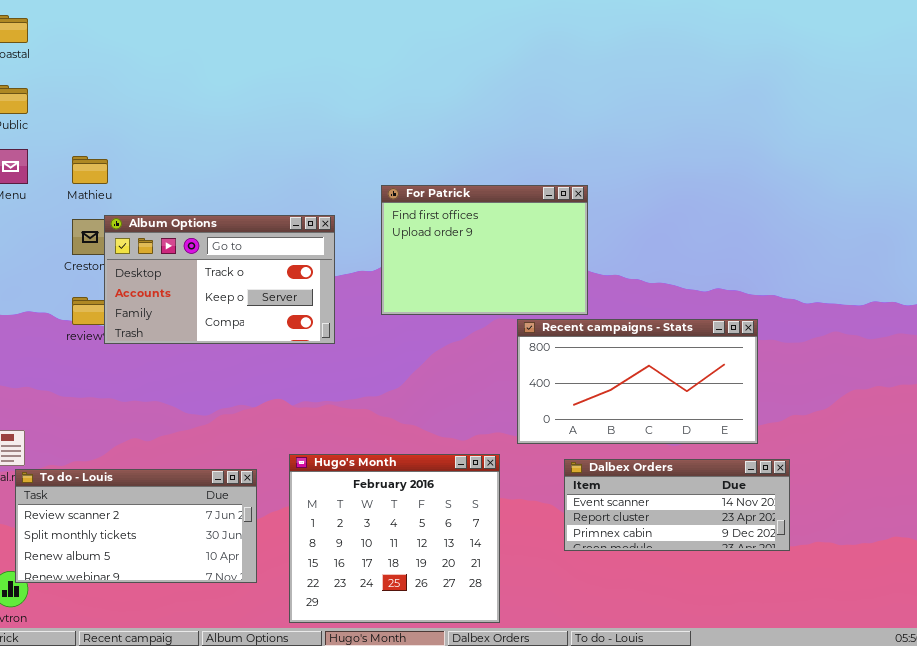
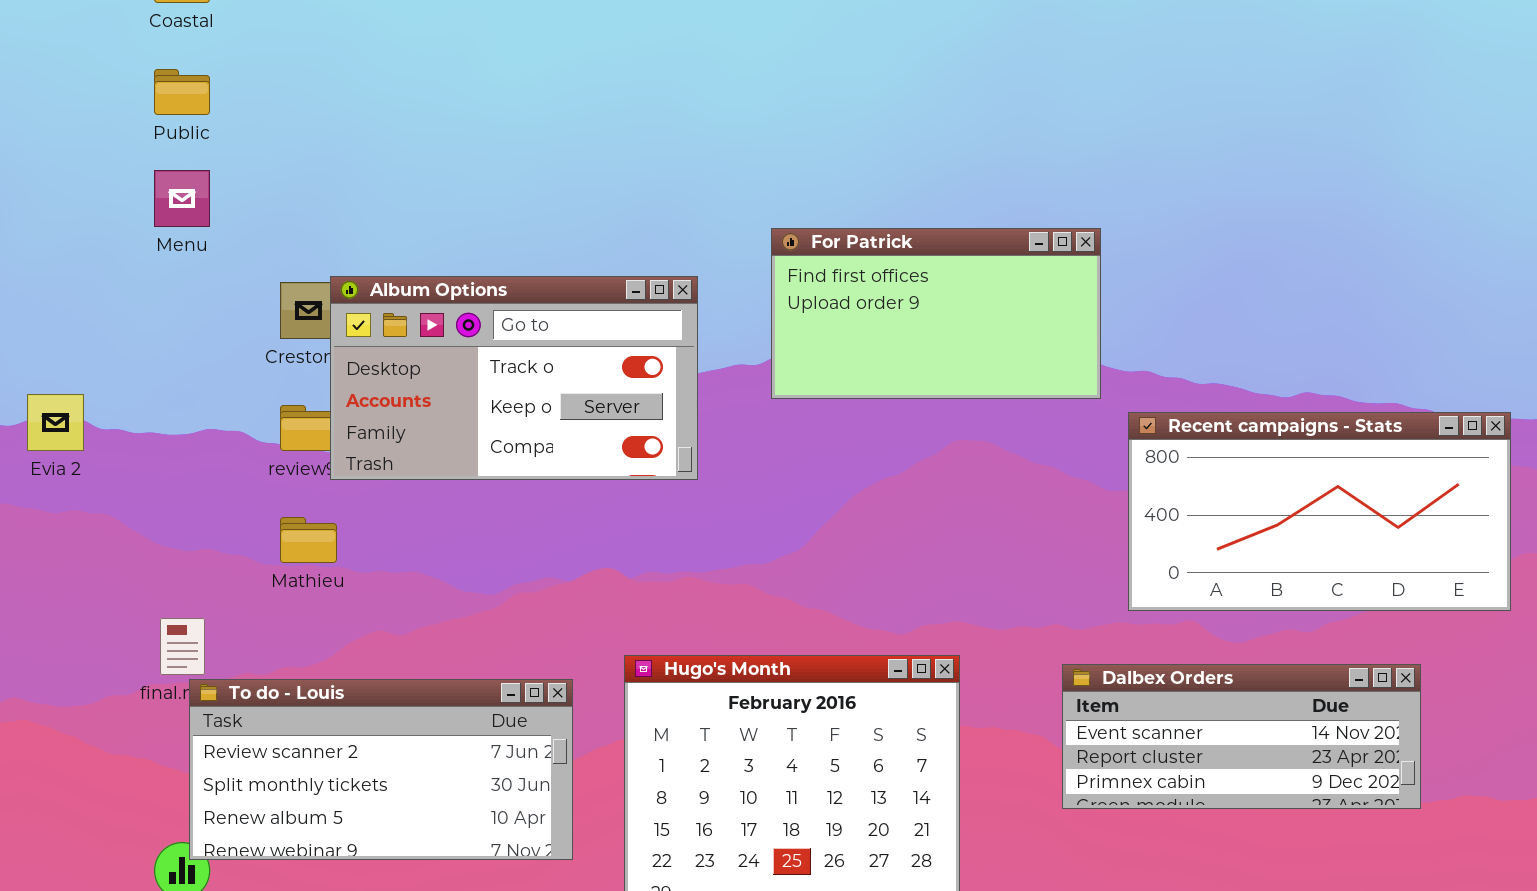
Mathieu: [72,156,108,184] -> [280,517,337,563], moved
For Patrick: [381,185,588,315] -> [771,228,1101,399], resized
Recent campaigns - Stats: [517,319,758,444] -> [1128,412,1511,611], moved

